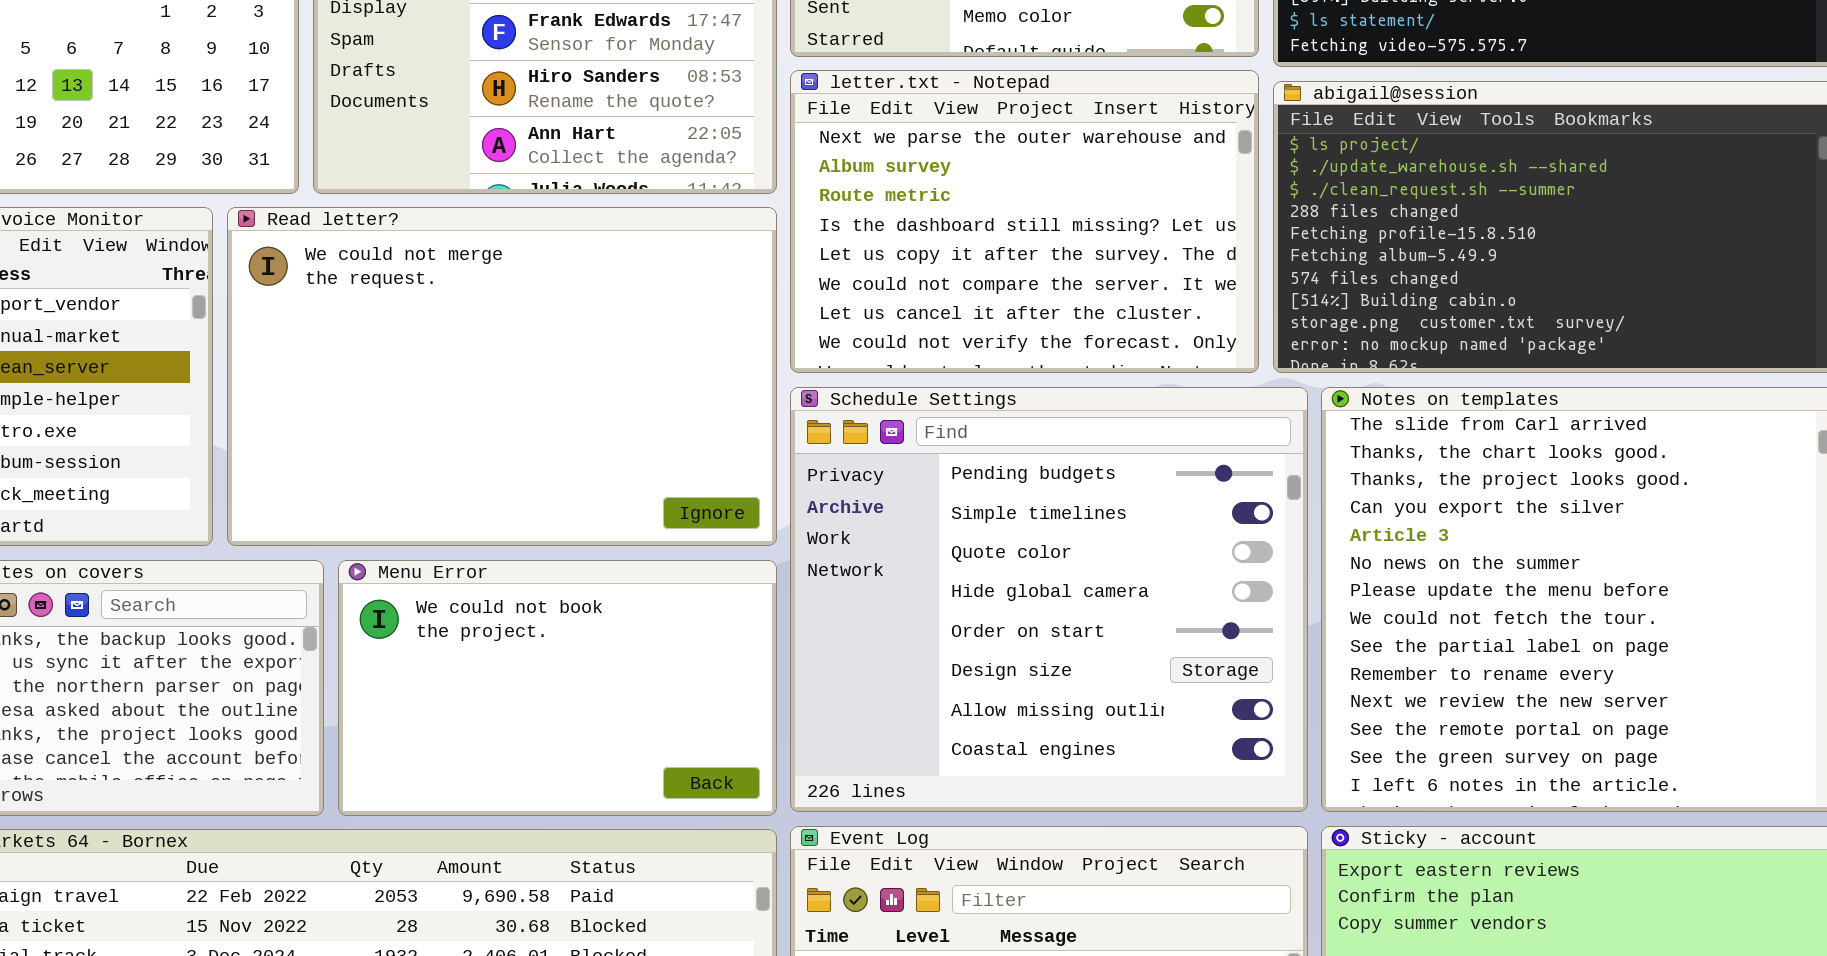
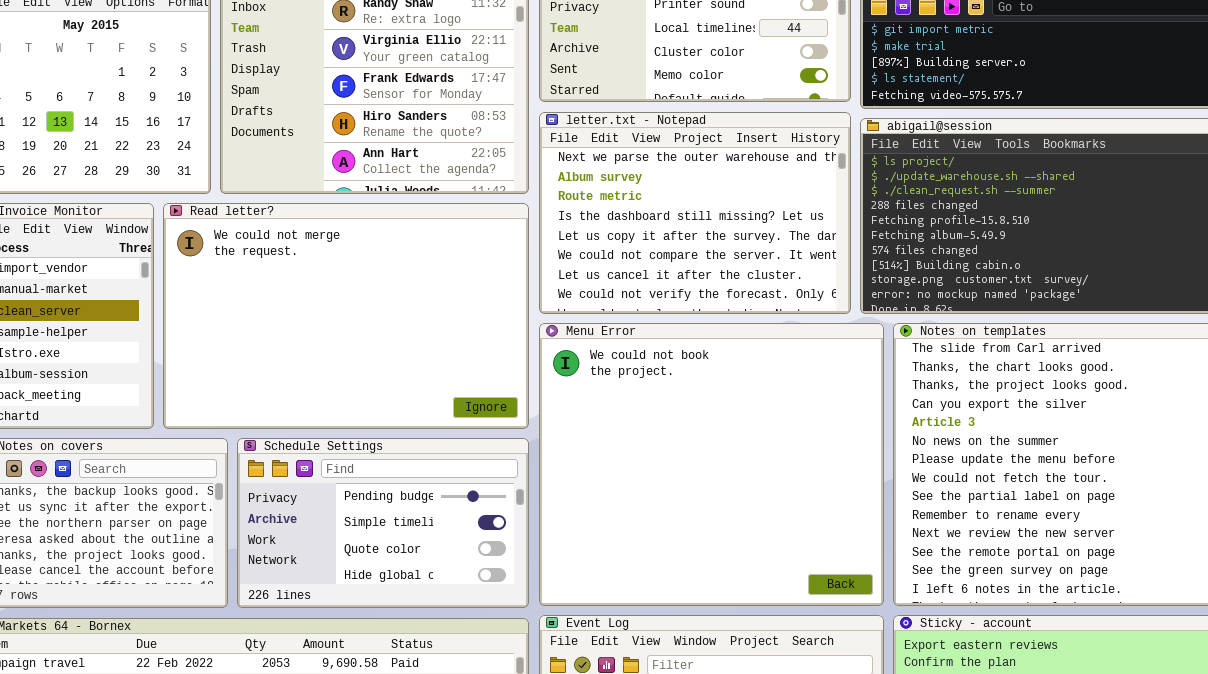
Schedule Settings: [790,387,1308,812] -> [237,438,529,608], moved, resized
Menu Error: [338,560,777,816] -> [539,323,884,606], moved, resized

